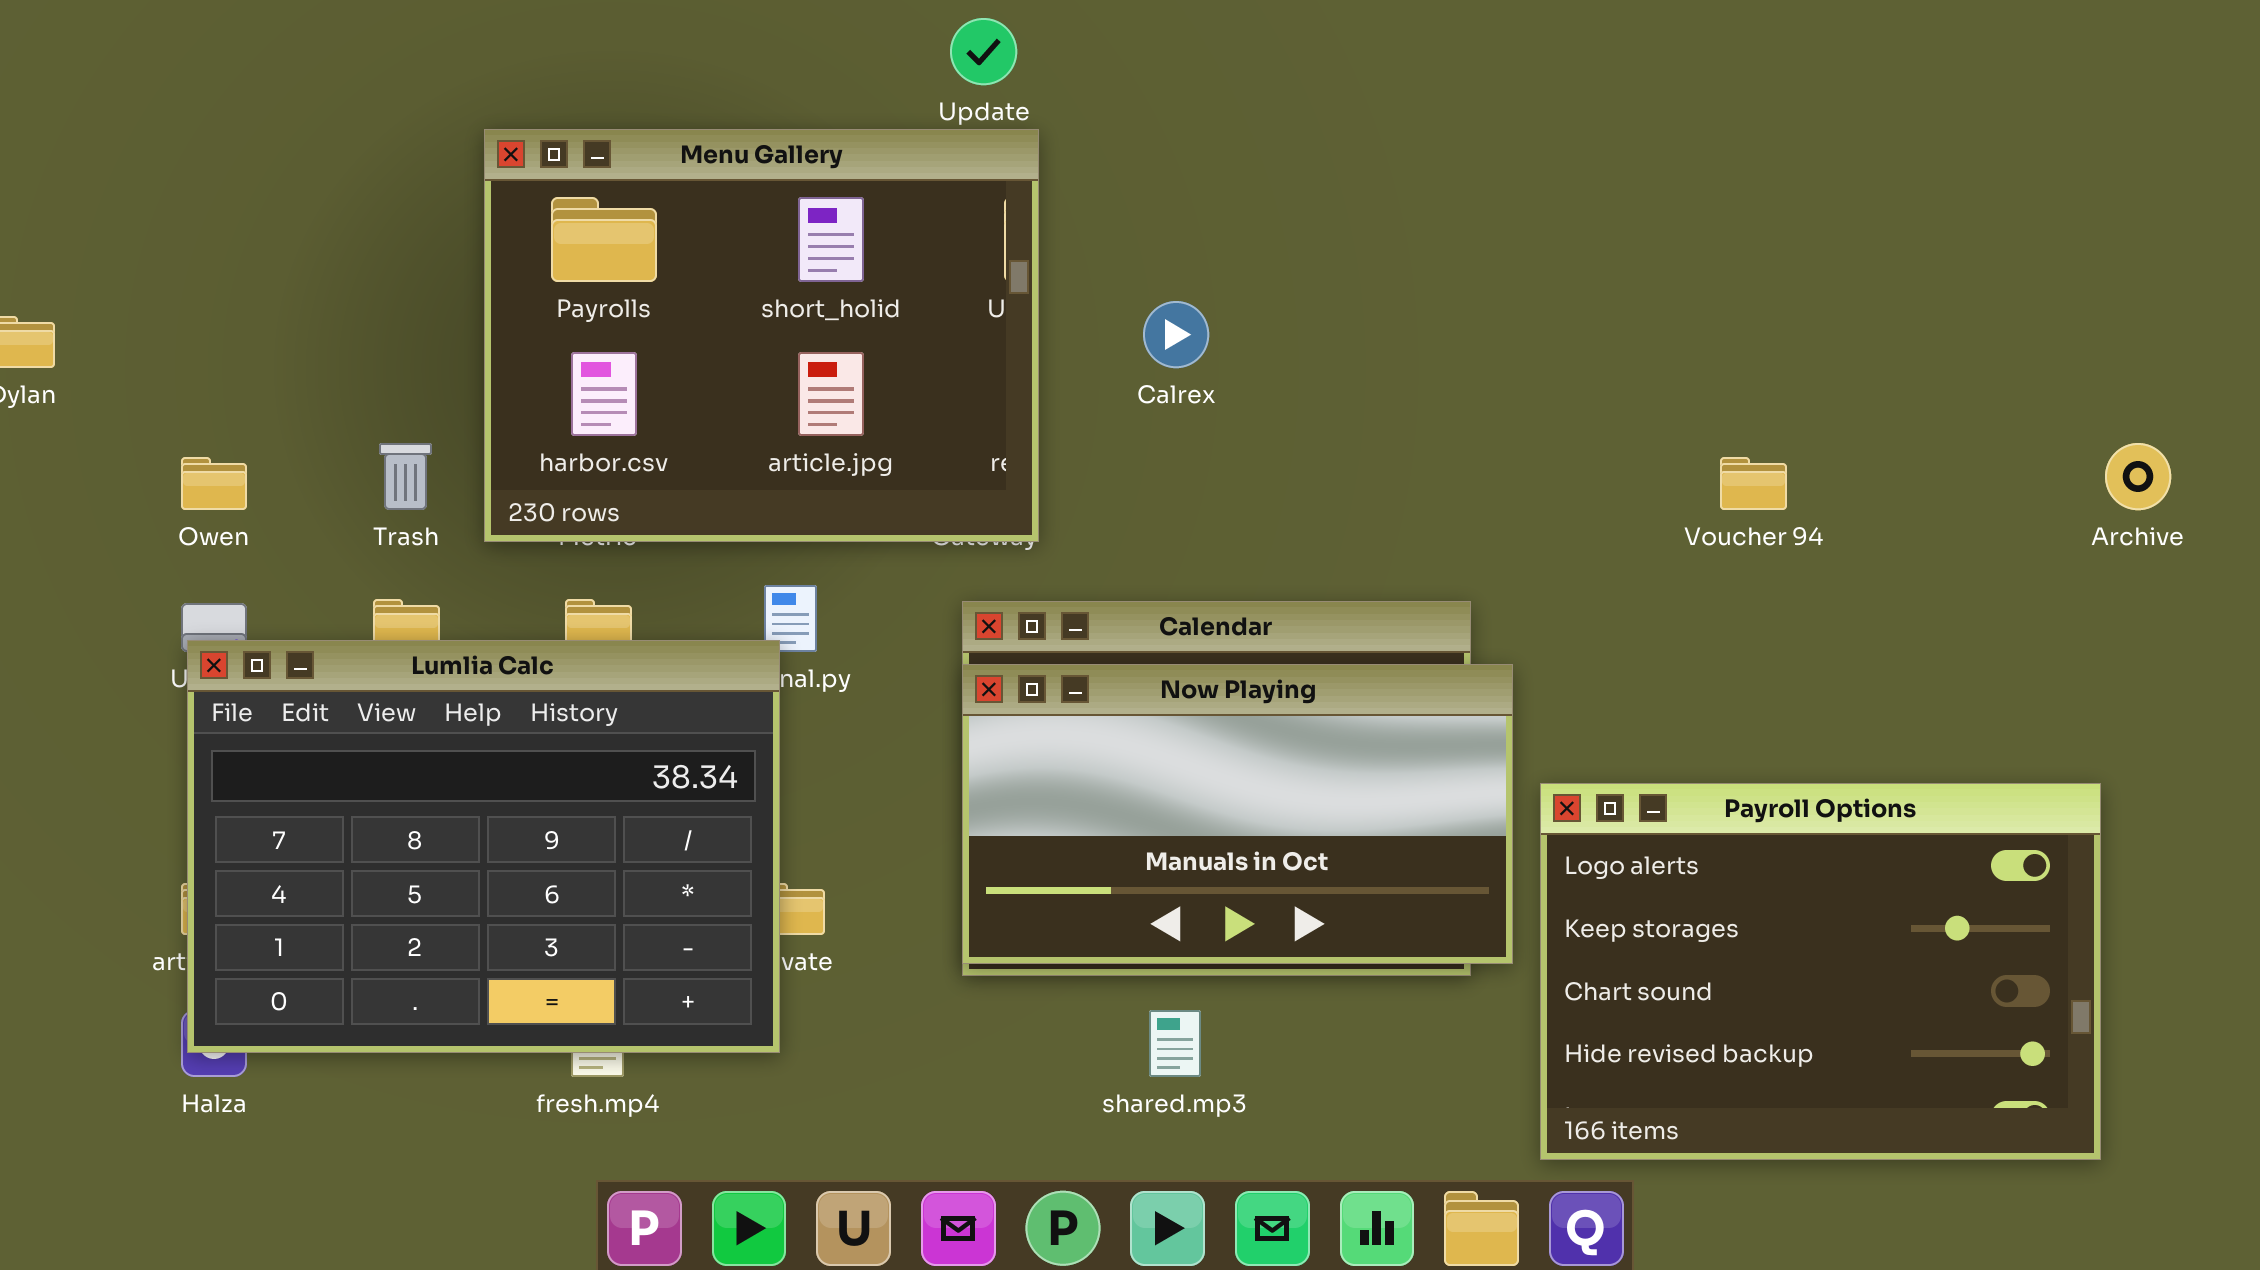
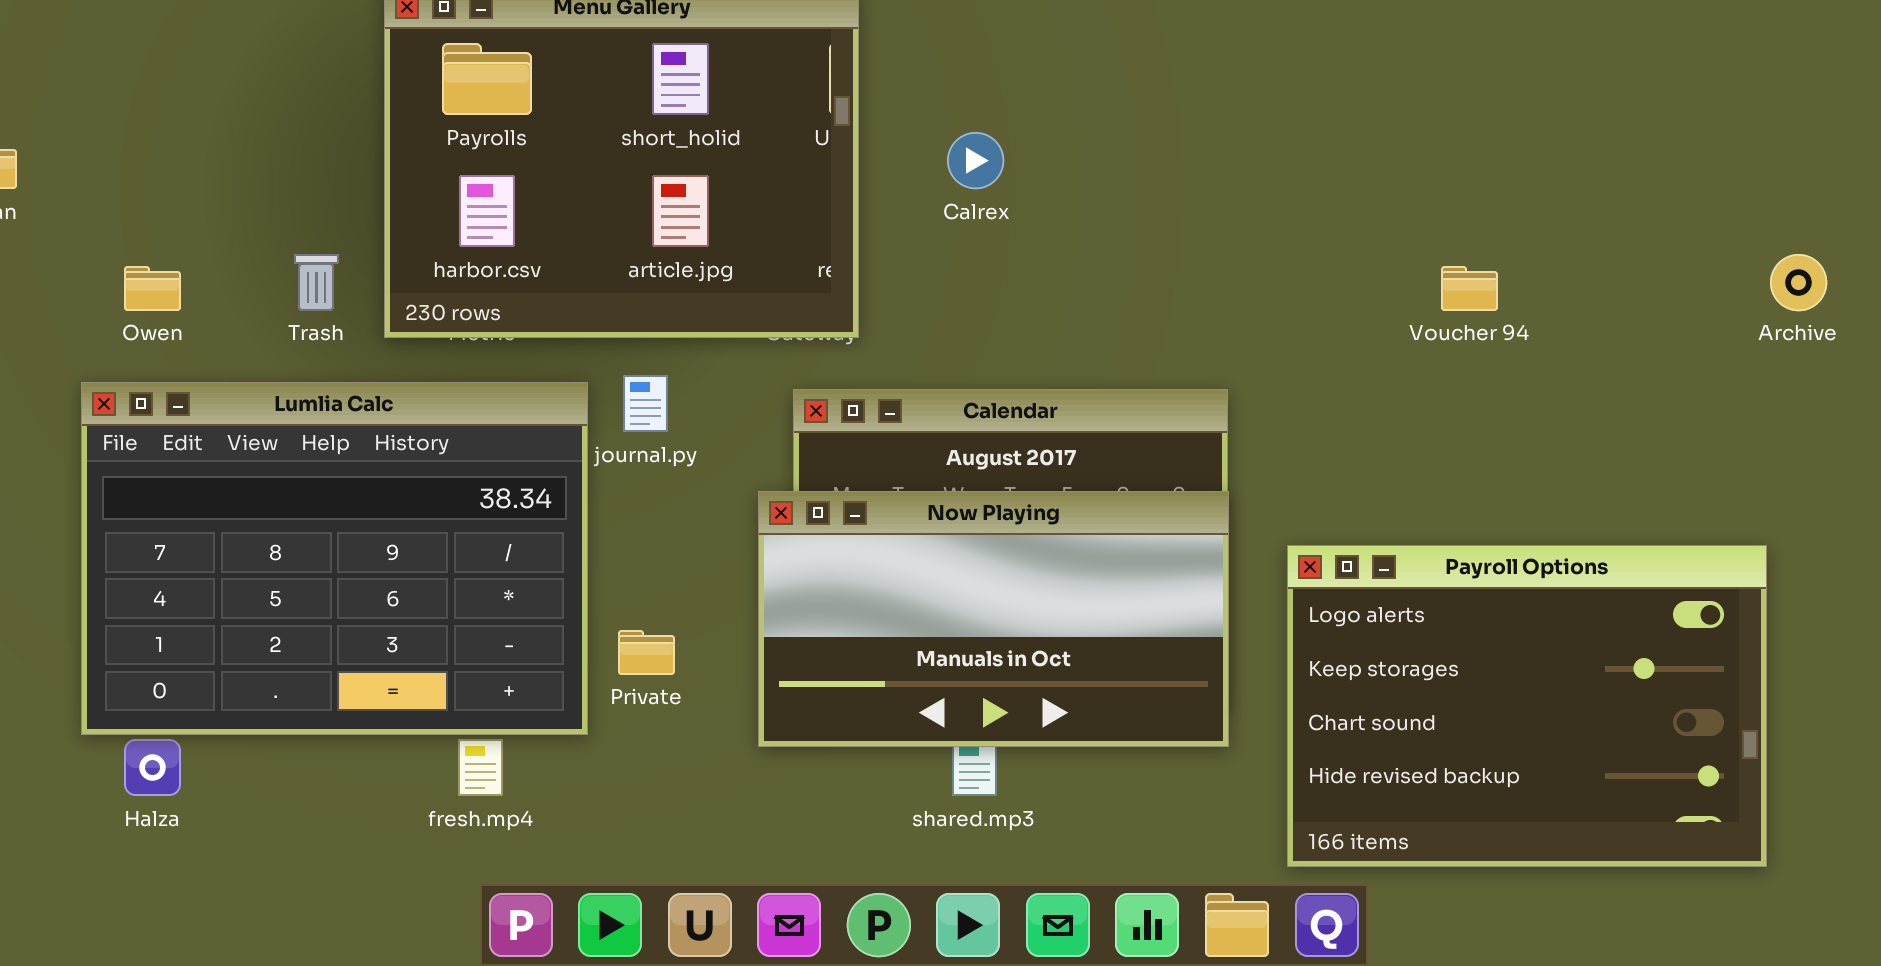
Lumlia Calc: [187,640,780,1053] -> [81,382,588,735], moved
Now Playing: [962,664,1513,964] -> [758,491,1229,747], moved

